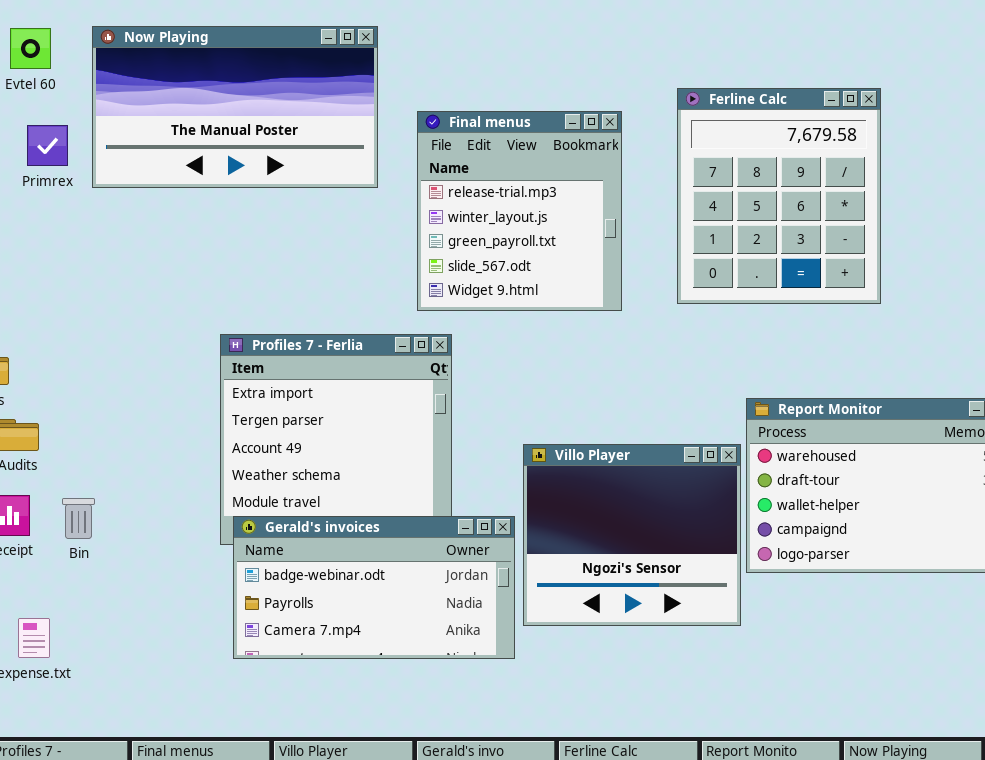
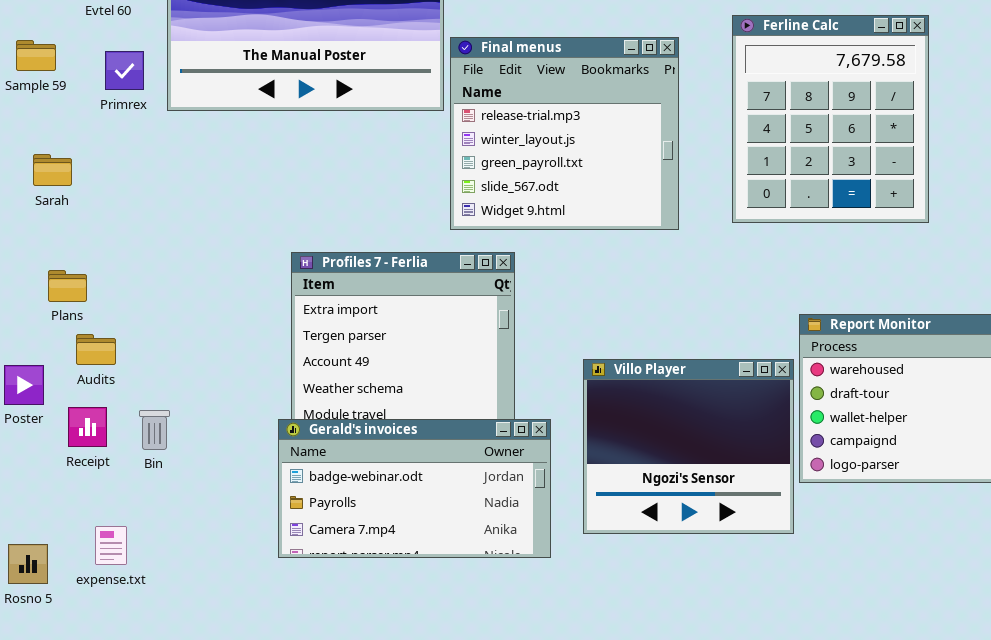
Final menus: [417,111,622,311] -> [450,37,679,230], resized
Gerald's invoices: [233,516,515,659] -> [278,419,551,558], moved

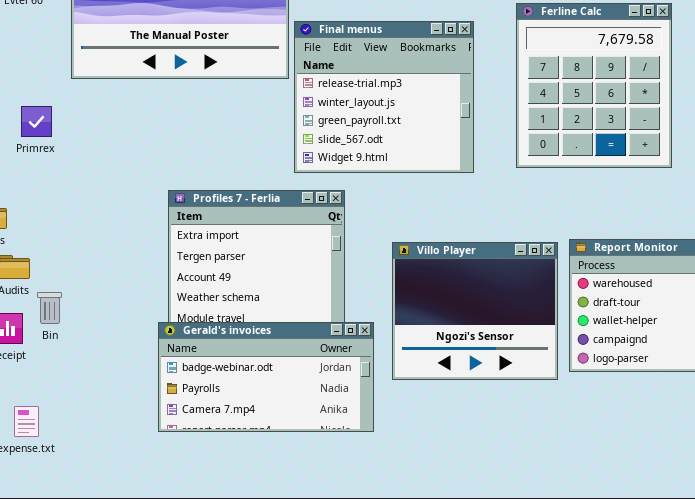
Primrex: [105,51,144,90] -> [21,106,52,137], moved
Villo Player: [583,359,794,534] -> [392,242,558,380], moved
Bin: [139,410,170,450] -> [37,292,62,324], moved

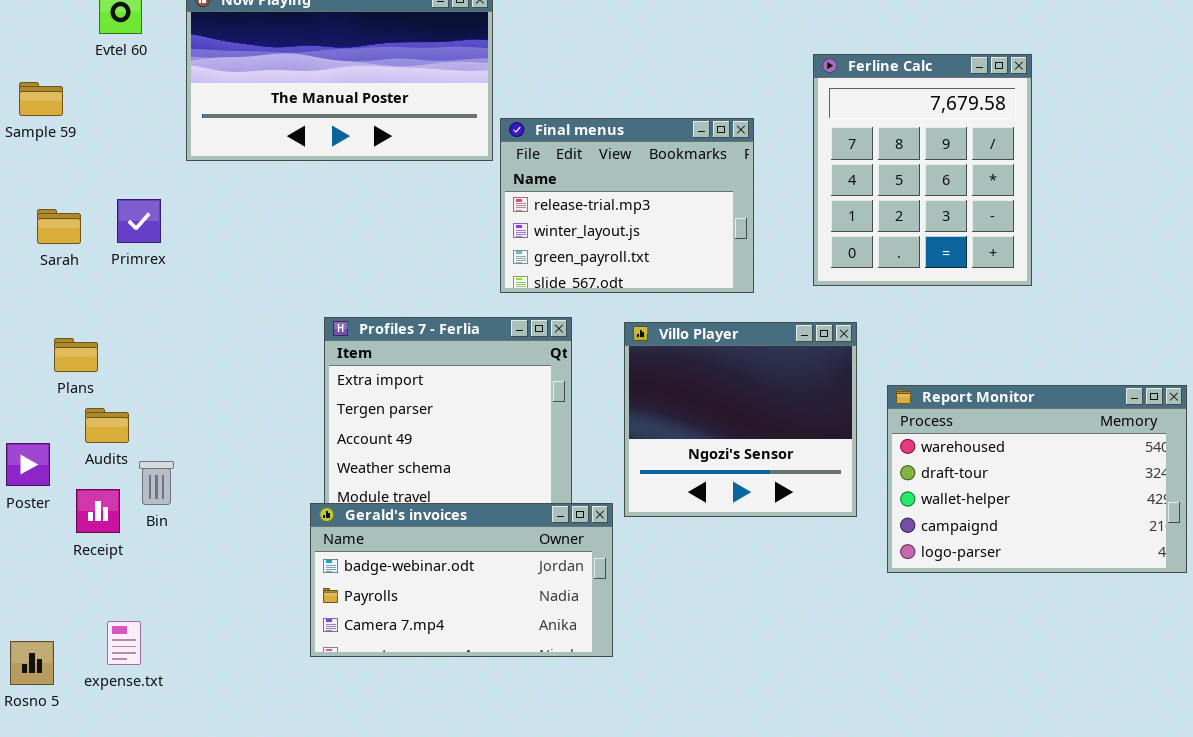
Final menus: [294,21,474,173] -> [500,118,754,293], resized
Villo Player: [392,242,558,380] -> [624,322,857,517], moved

